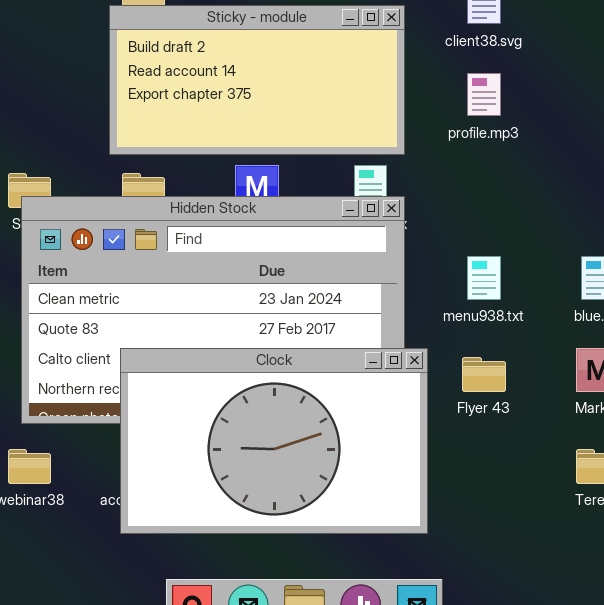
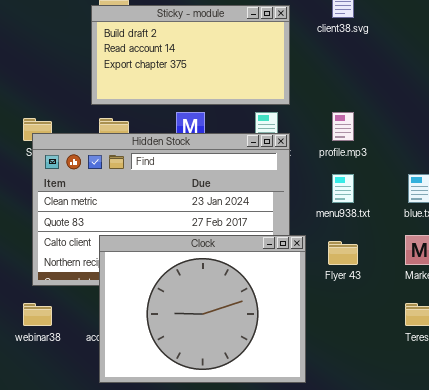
profile.mp3: [467,73,501,116] -> [332,112,354,141], moved
Clock: [120,348,428,534] -> [99,235,306,383], resized

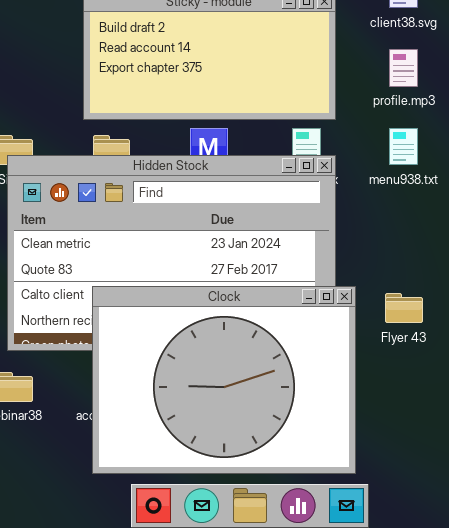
profile.mp3: [332,112,354,141] -> [389,49,418,87], moved
menu938.txt: [332,174,354,203] -> [389,128,418,165], moved

